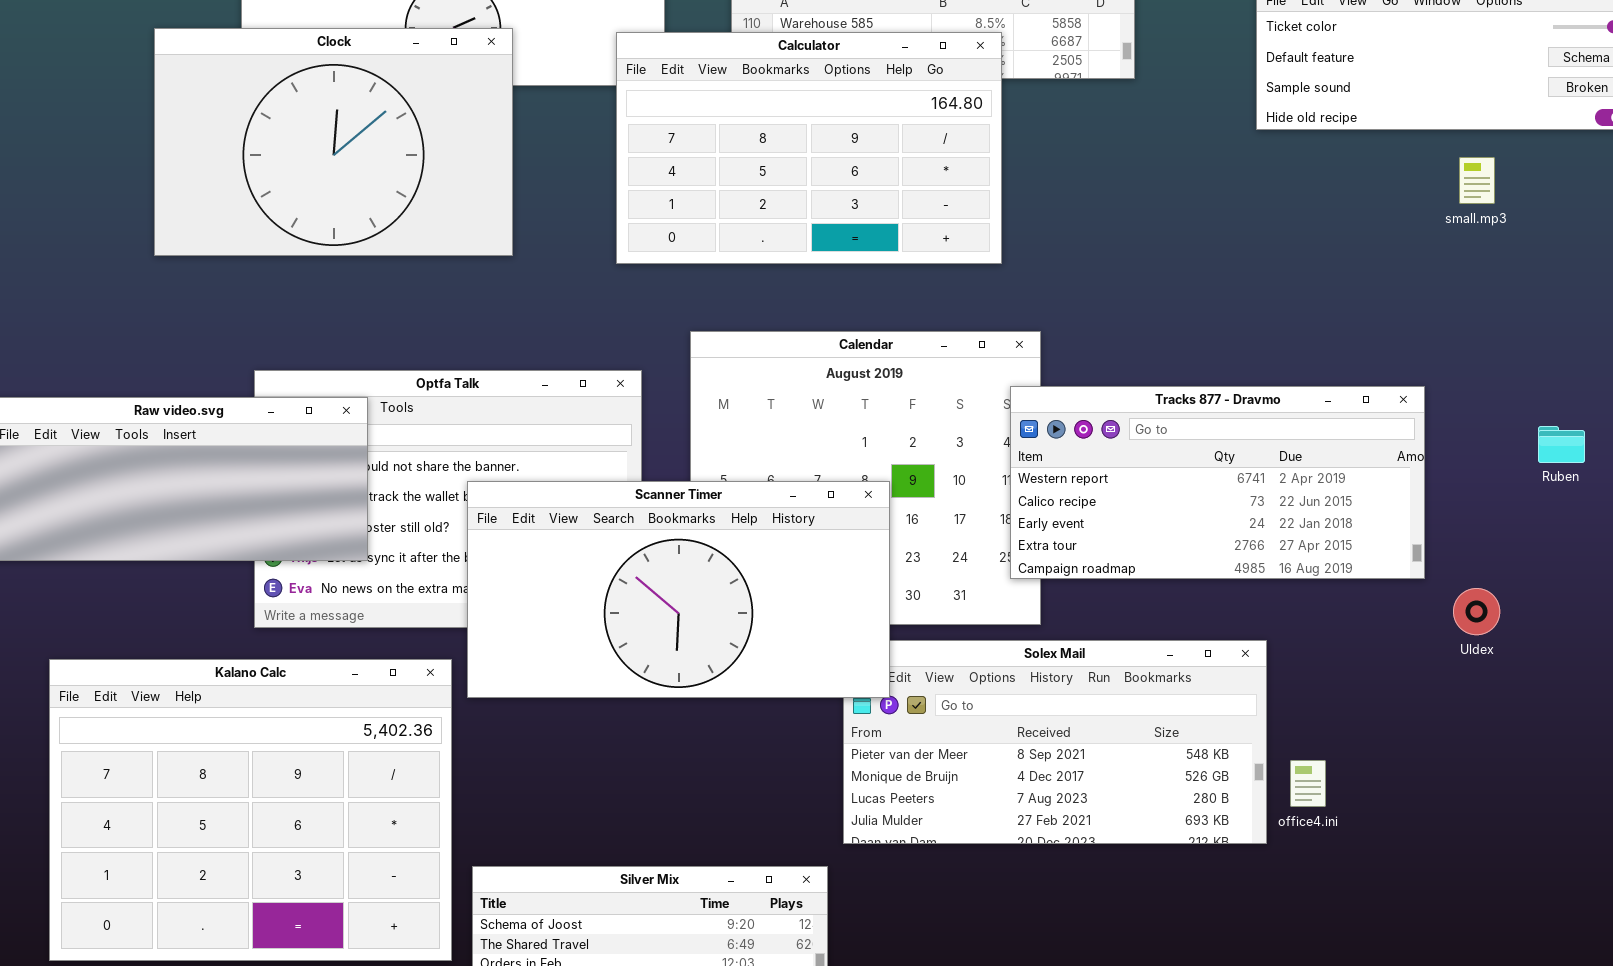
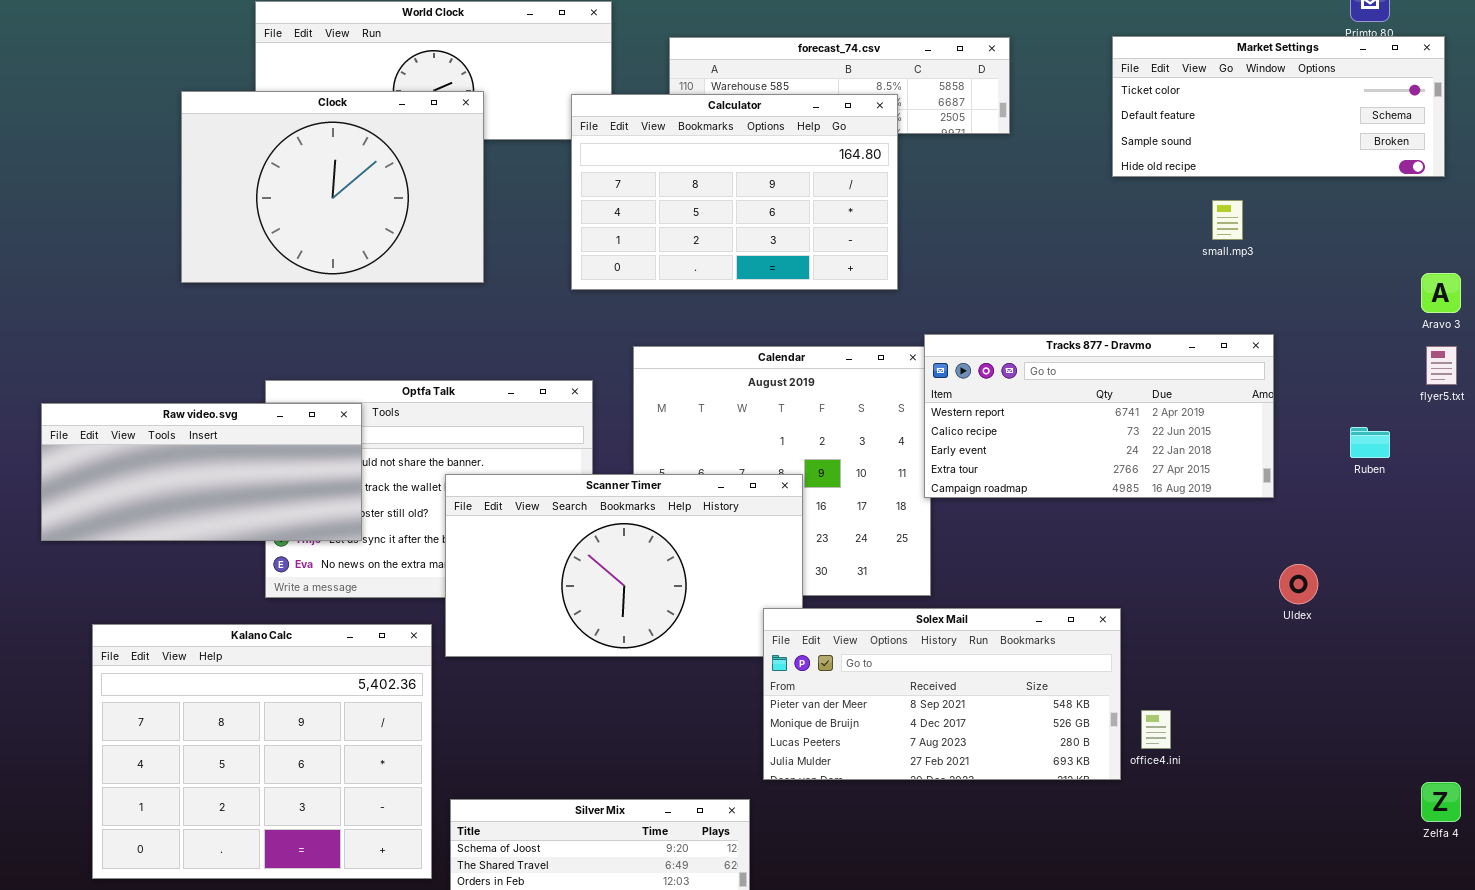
small.mp3: [1459,157,1495,204] -> [1212,200,1243,240], moved
Tracks 877 - Dravmo: [1010,386,1425,579] -> [924,334,1274,498], moved
Solex Mail: [843,640,1267,844] -> [763,608,1121,780], raised

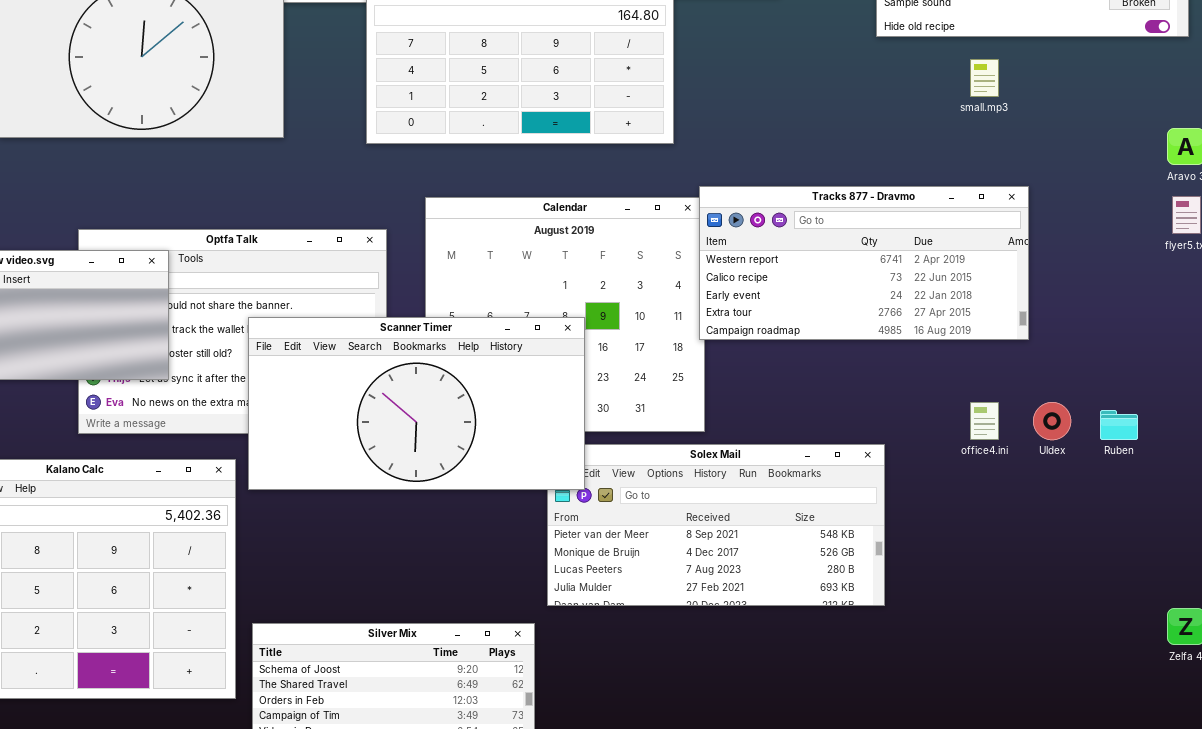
Ruben: [1350,427,1390,458] -> [1100,410,1138,440], moved
Scanner Timer: [445,474,803,657] -> [248,317,585,490], raised
office4.ini: [1141,710,1171,749] -> [970,402,999,440], moved

